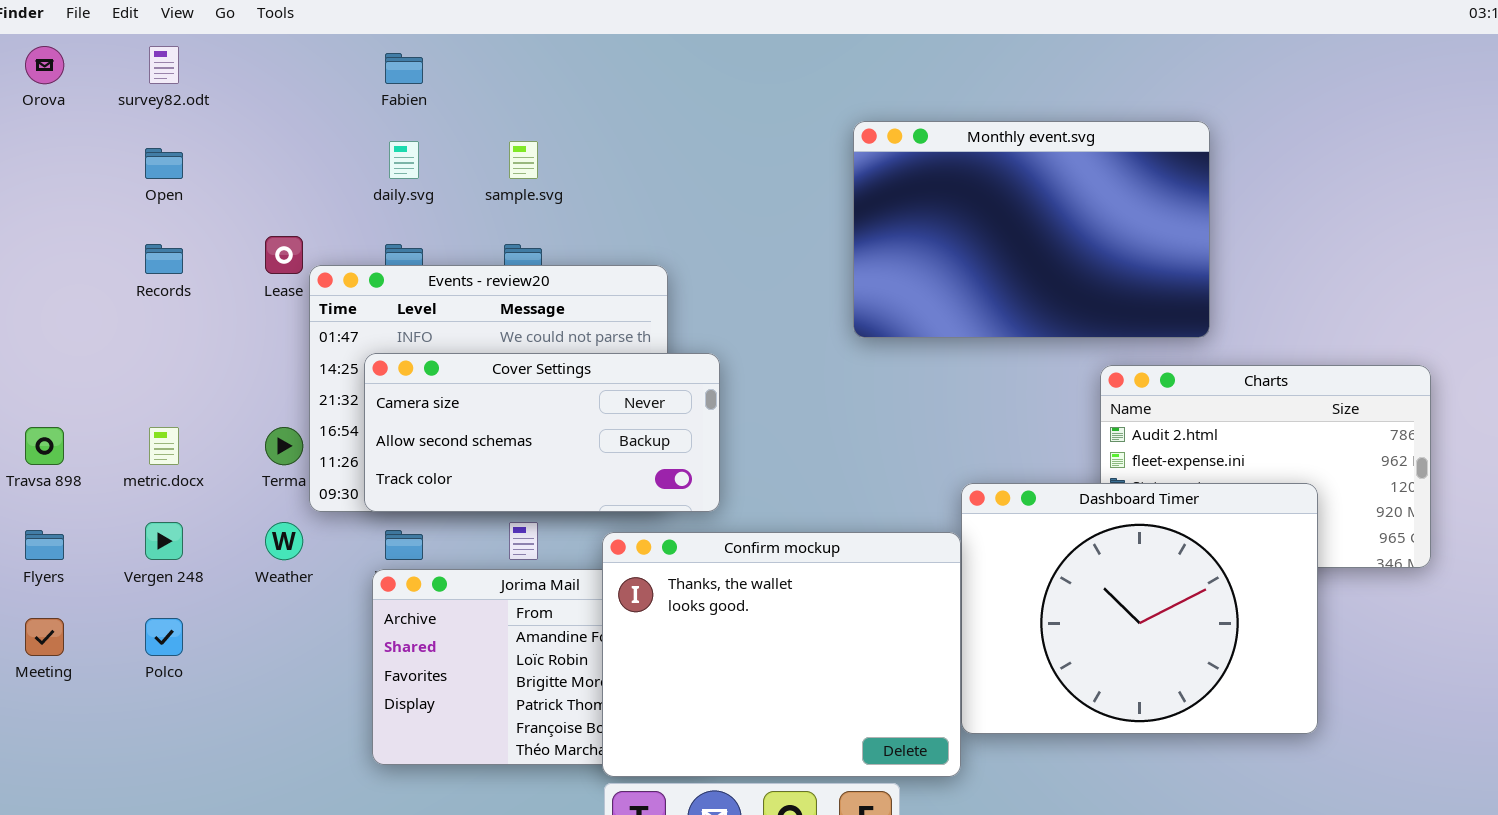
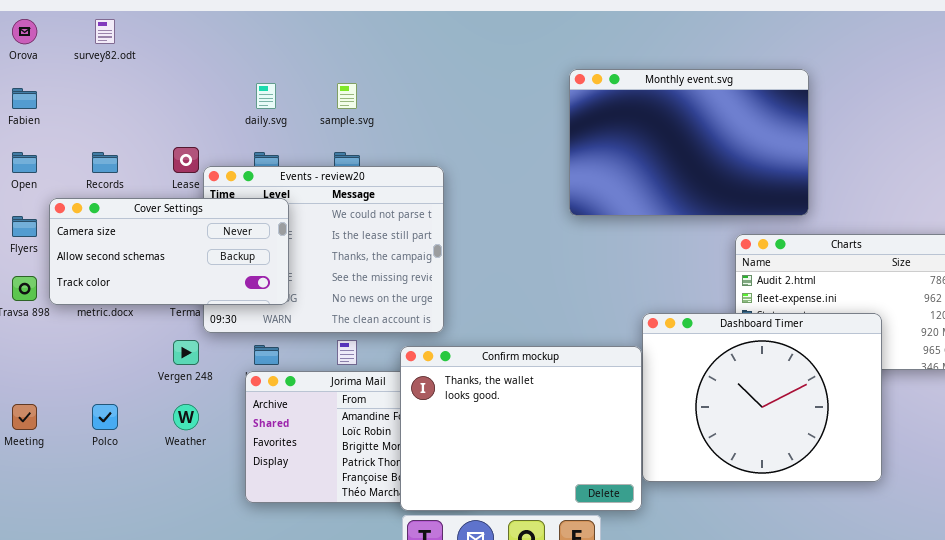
Fabien: [385,53,423,84] -> [12,88,37,109], moved
Open: [145,148,183,179] -> [12,152,37,173], moved
Cover Settings: [364,353,720,512] -> [49,198,289,305], moved
Vergen 248: [145,522,183,560] -> [173,340,199,365], moved
Weather: [265,522,303,560] -> [173,404,199,430], moved
Flyers: [25,530,64,560] -> [12,216,37,237], moved

